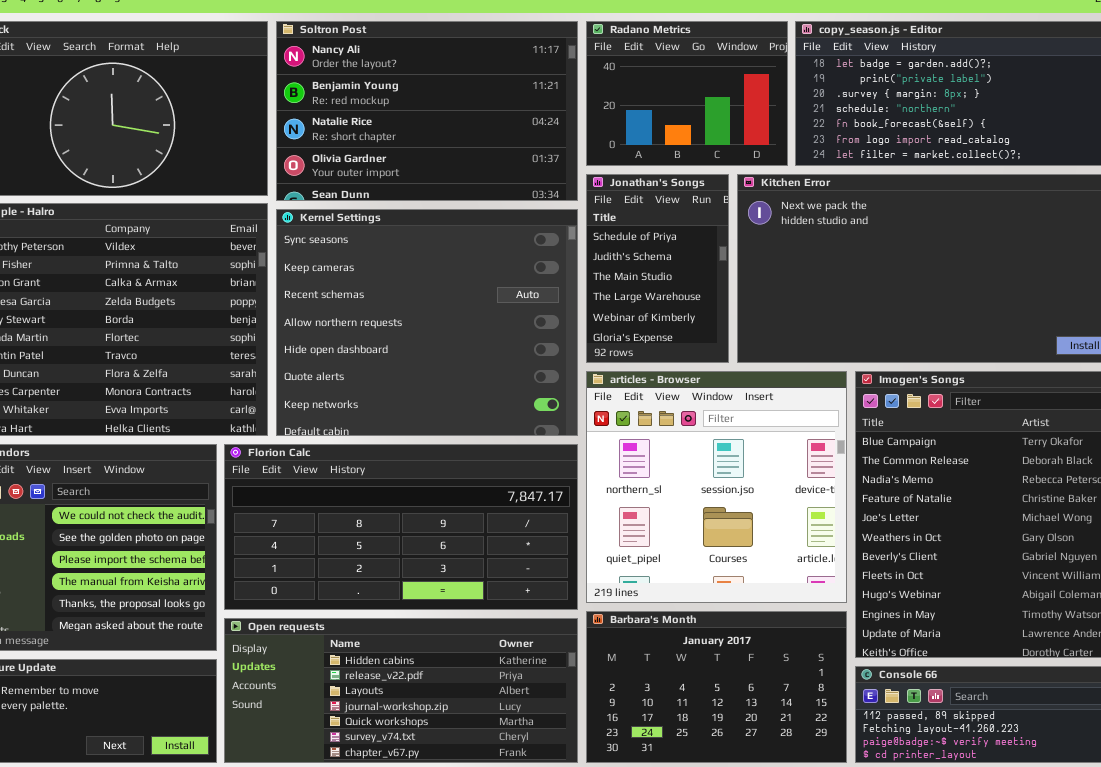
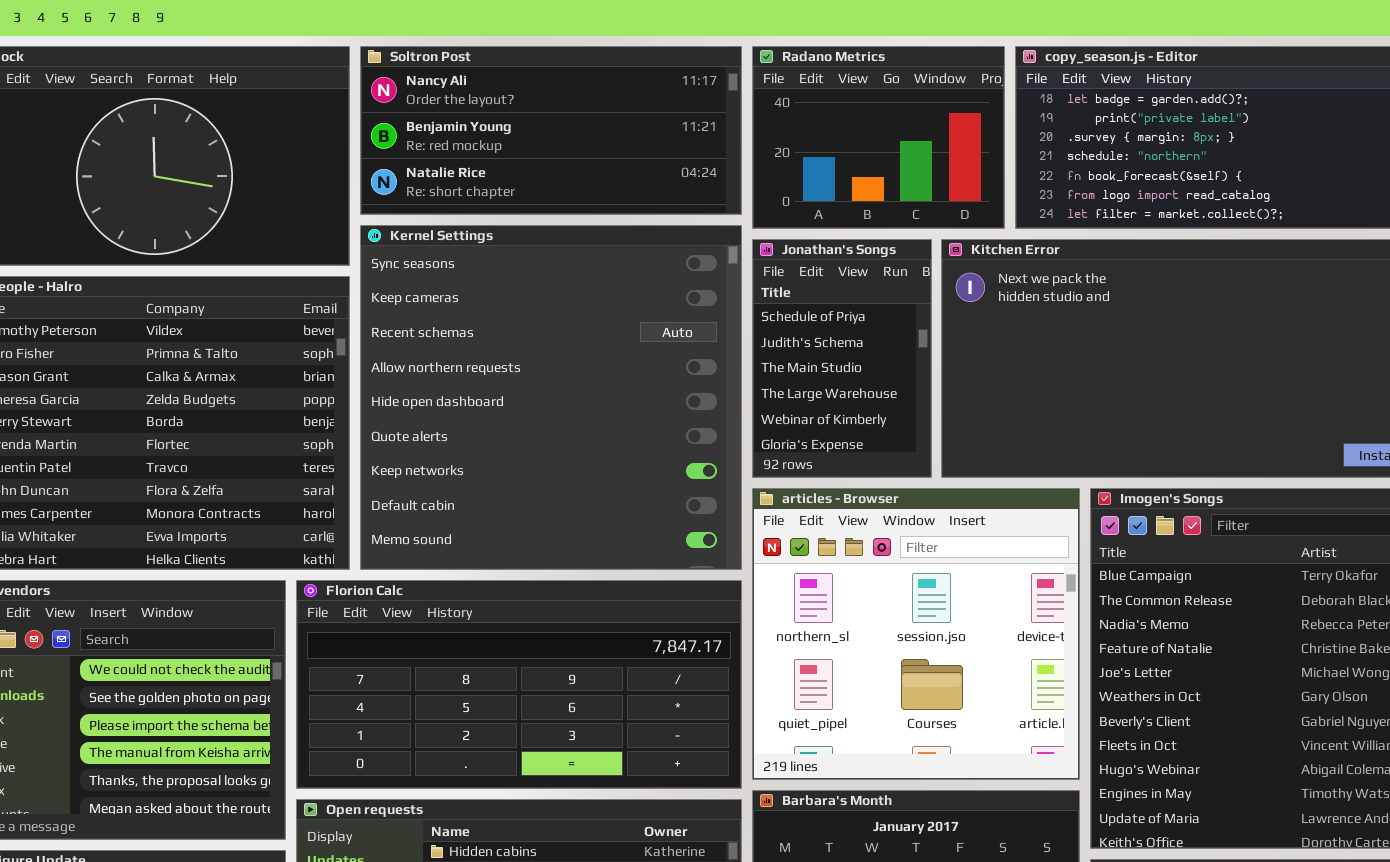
Soltron Post: [276,21,578,201] -> [360,46,742,215], resized
Kernel Settings: [276,209,578,436] -> [360,225,742,570], resized

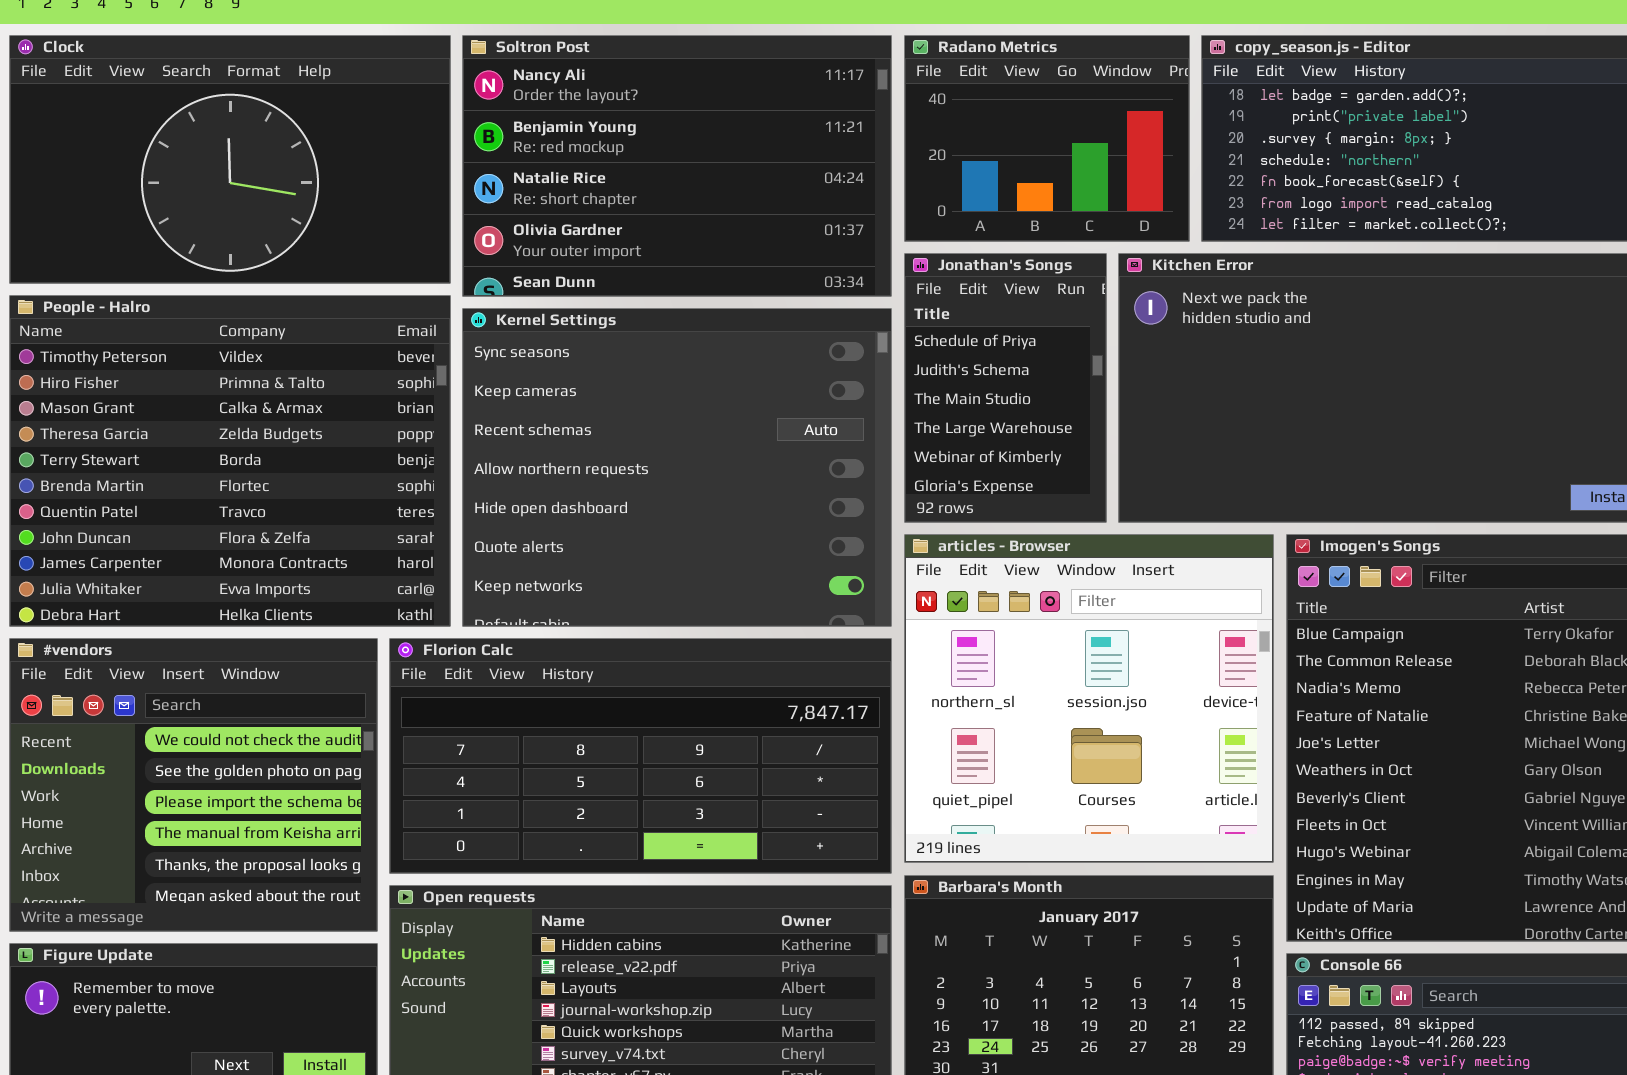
Soltron Post: [360,46,742,215] -> [462,35,892,297], resized
Kernel Settings: [360,225,742,570] -> [462,308,892,627], resized

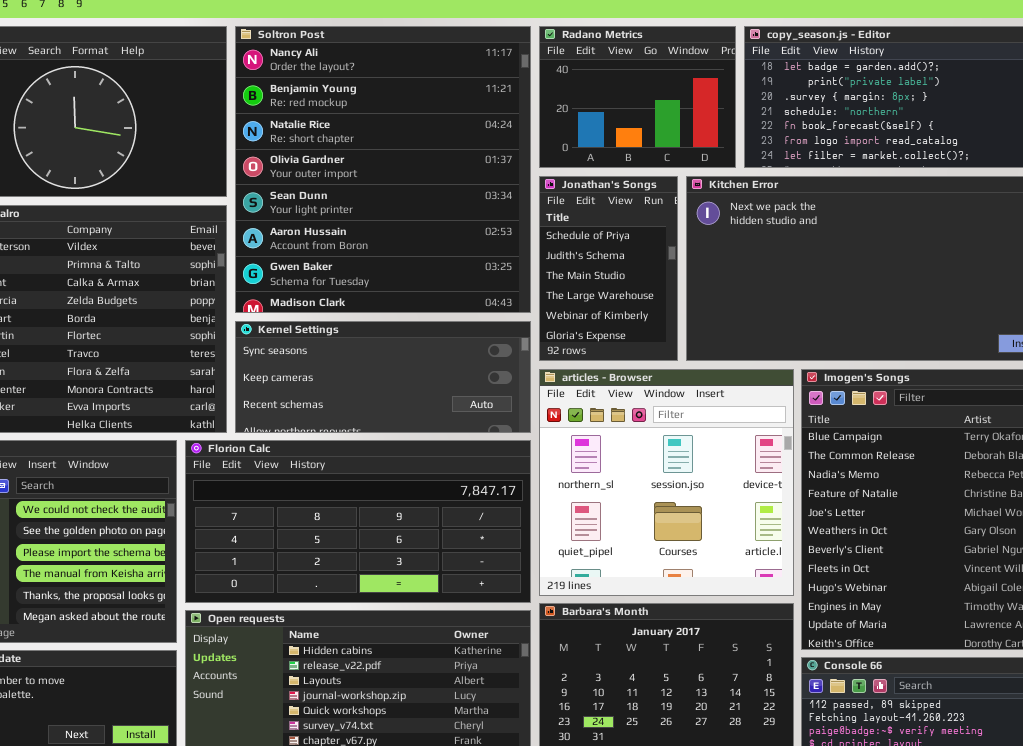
Soltron Post: [462,35,892,297] -> [235,26,531,313], resized
Kernel Settings: [462,308,892,627] -> [235,321,531,433], resized

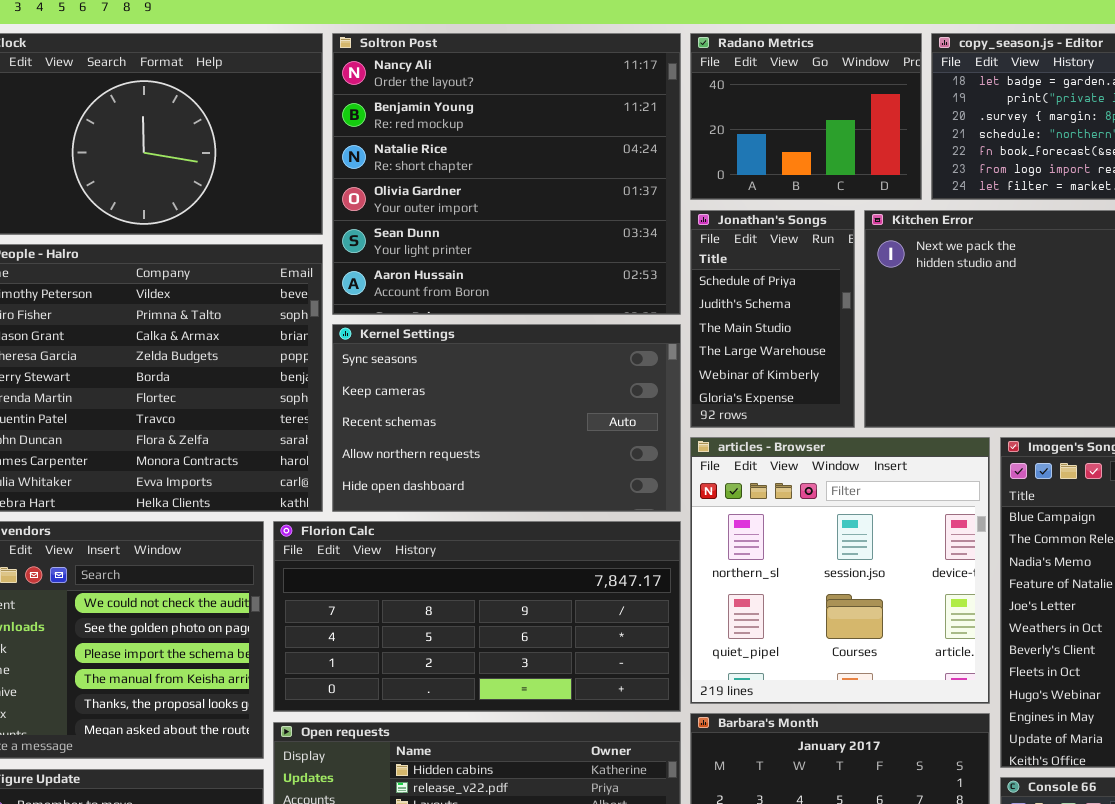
Soltron Post: [235,26,531,313] -> [332,33,681,315], resized
Kernel Settings: [235,321,531,433] -> [332,324,681,512], resized

